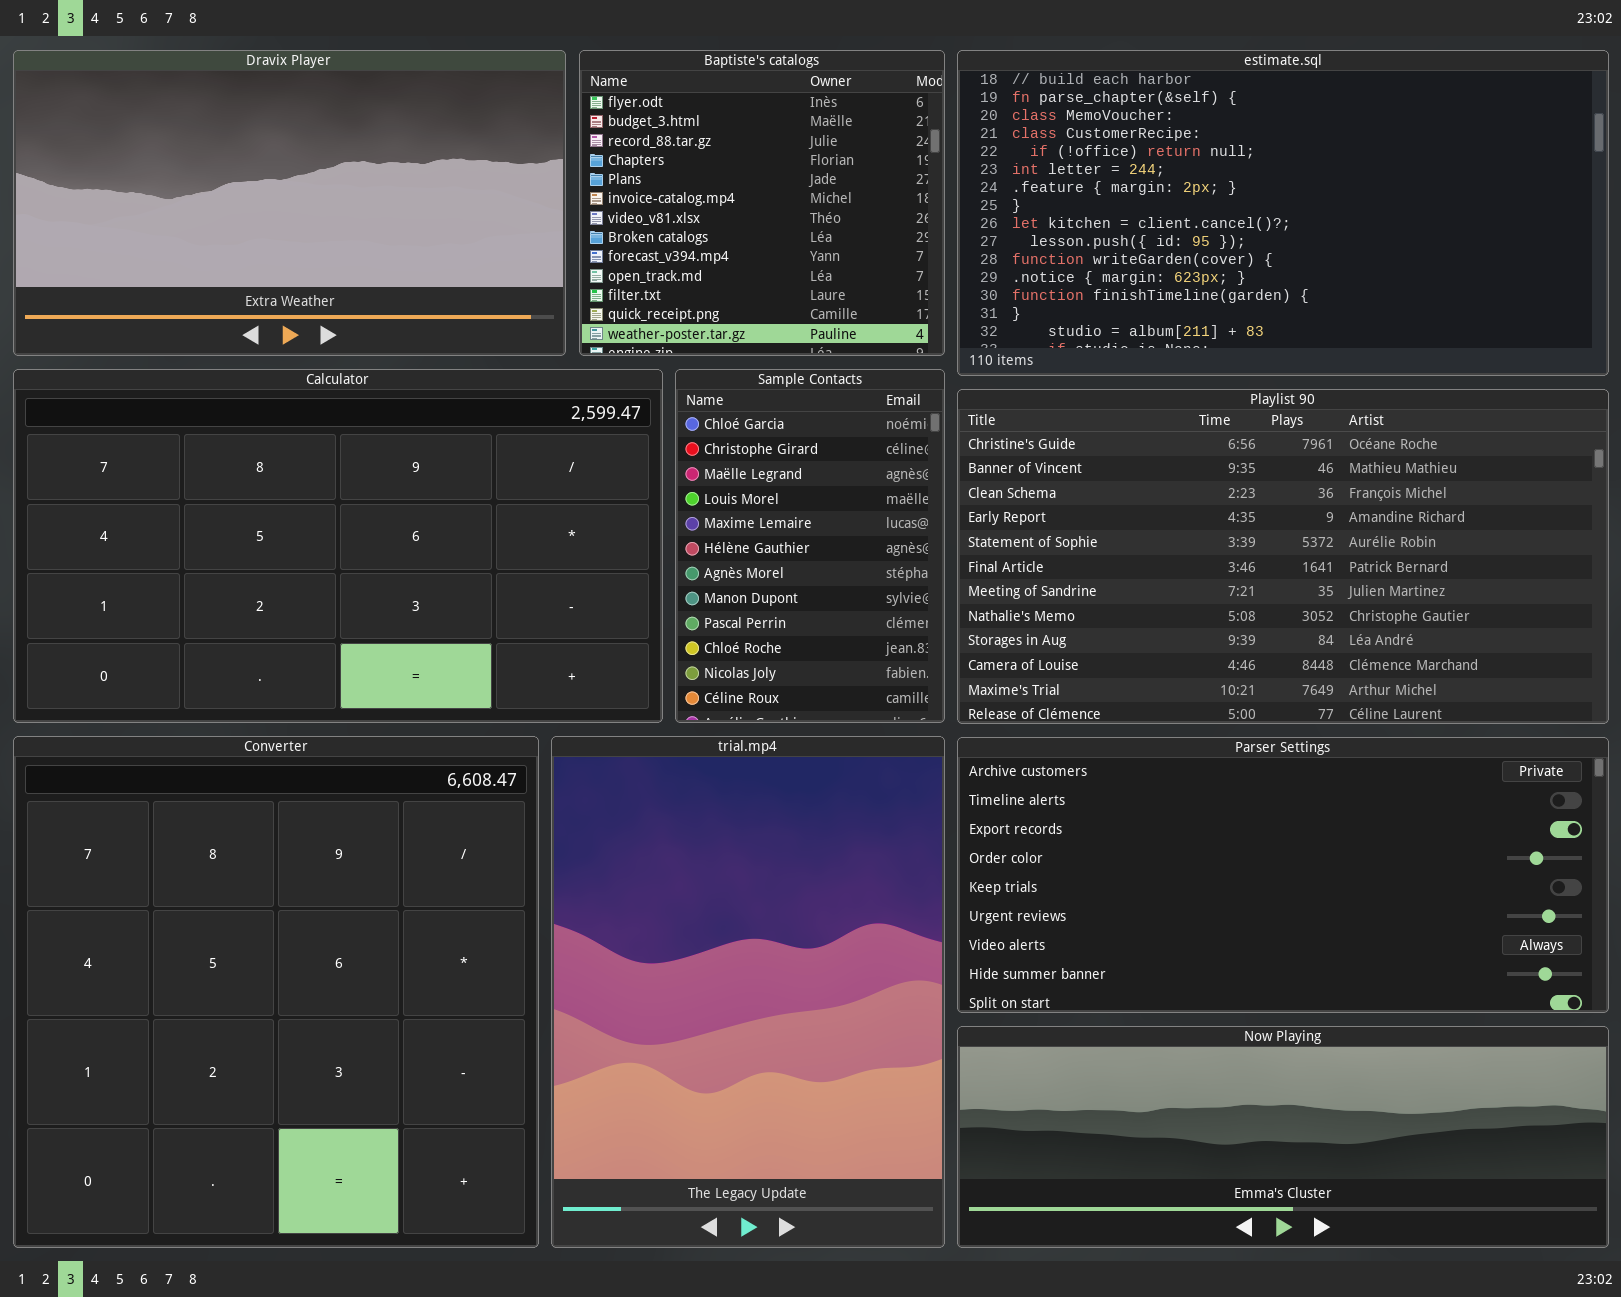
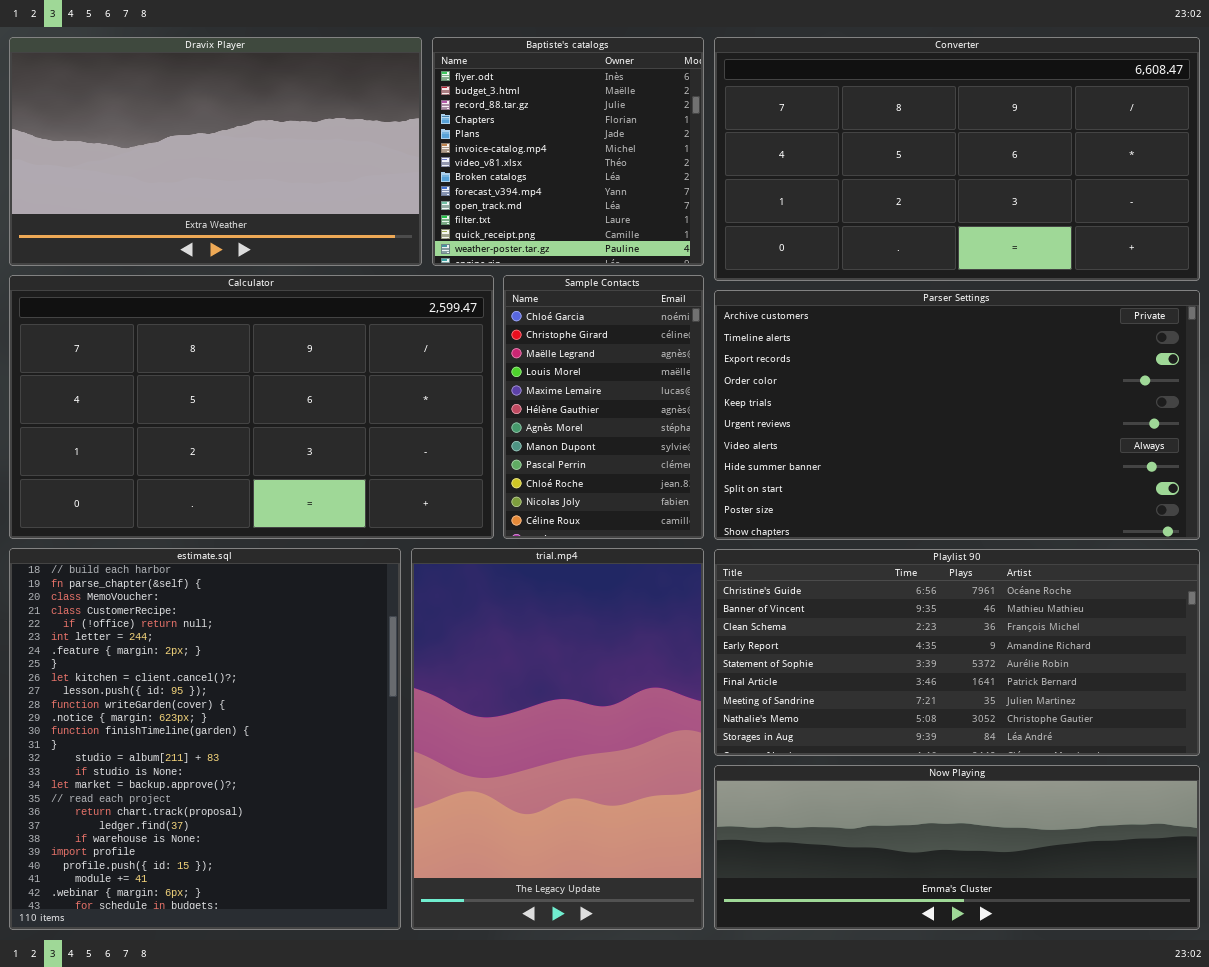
estimate.sql: [957,50,1609,376] -> [9,548,401,930], moved, resized
Playlist 90: [957,389,1609,724] -> [714,549,1200,756], moved, resized
Converter: [13,736,539,1248] -> [714,37,1200,281], moved, resized
Parser Settings: [957,737,1609,1013] -> [714,290,1200,540], moved, resized

